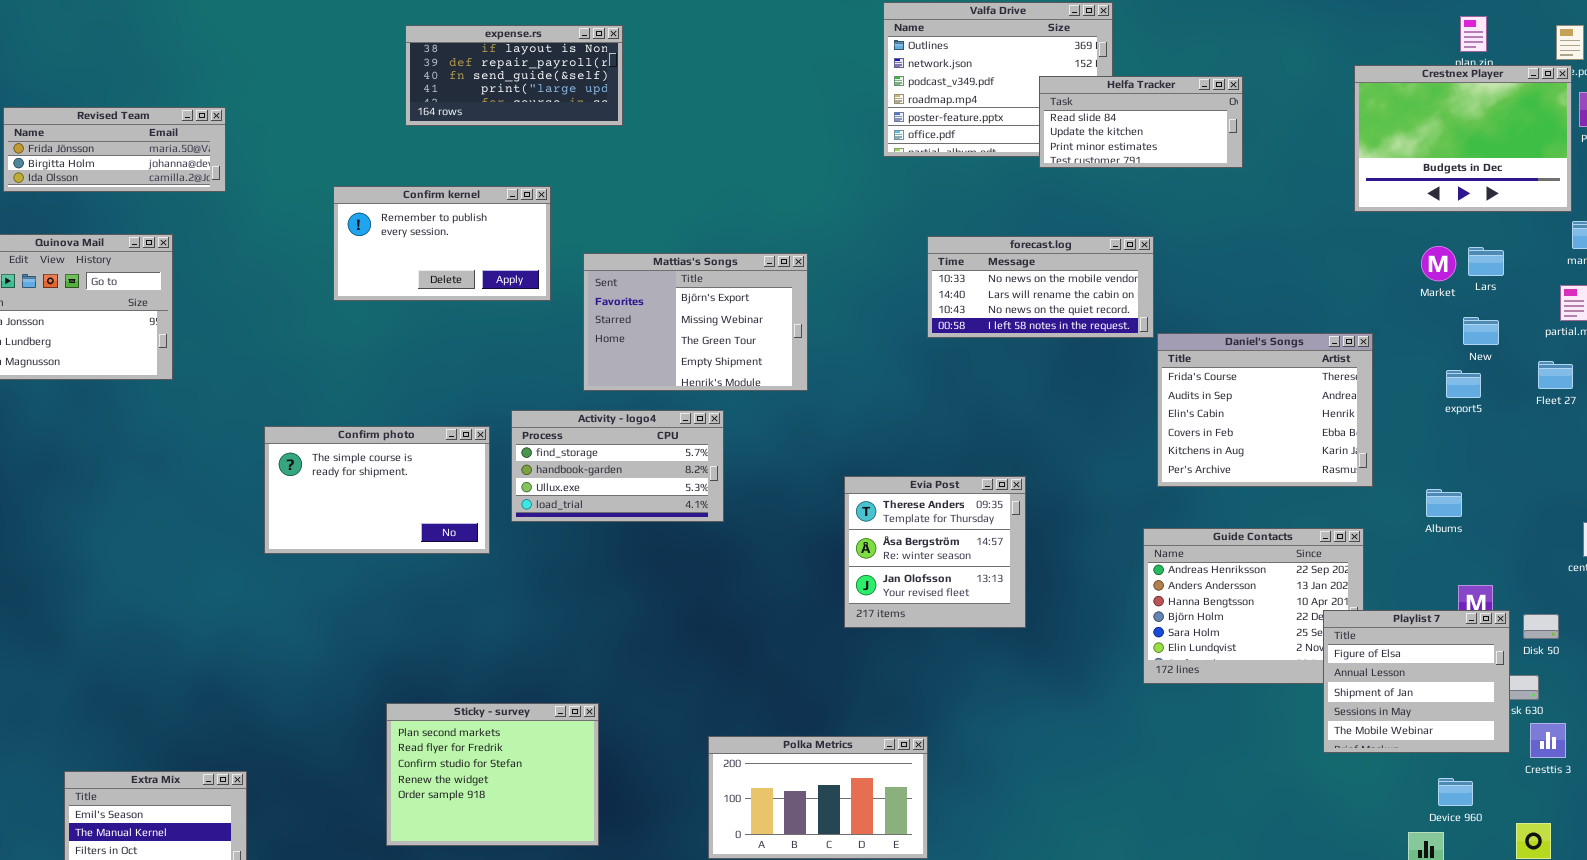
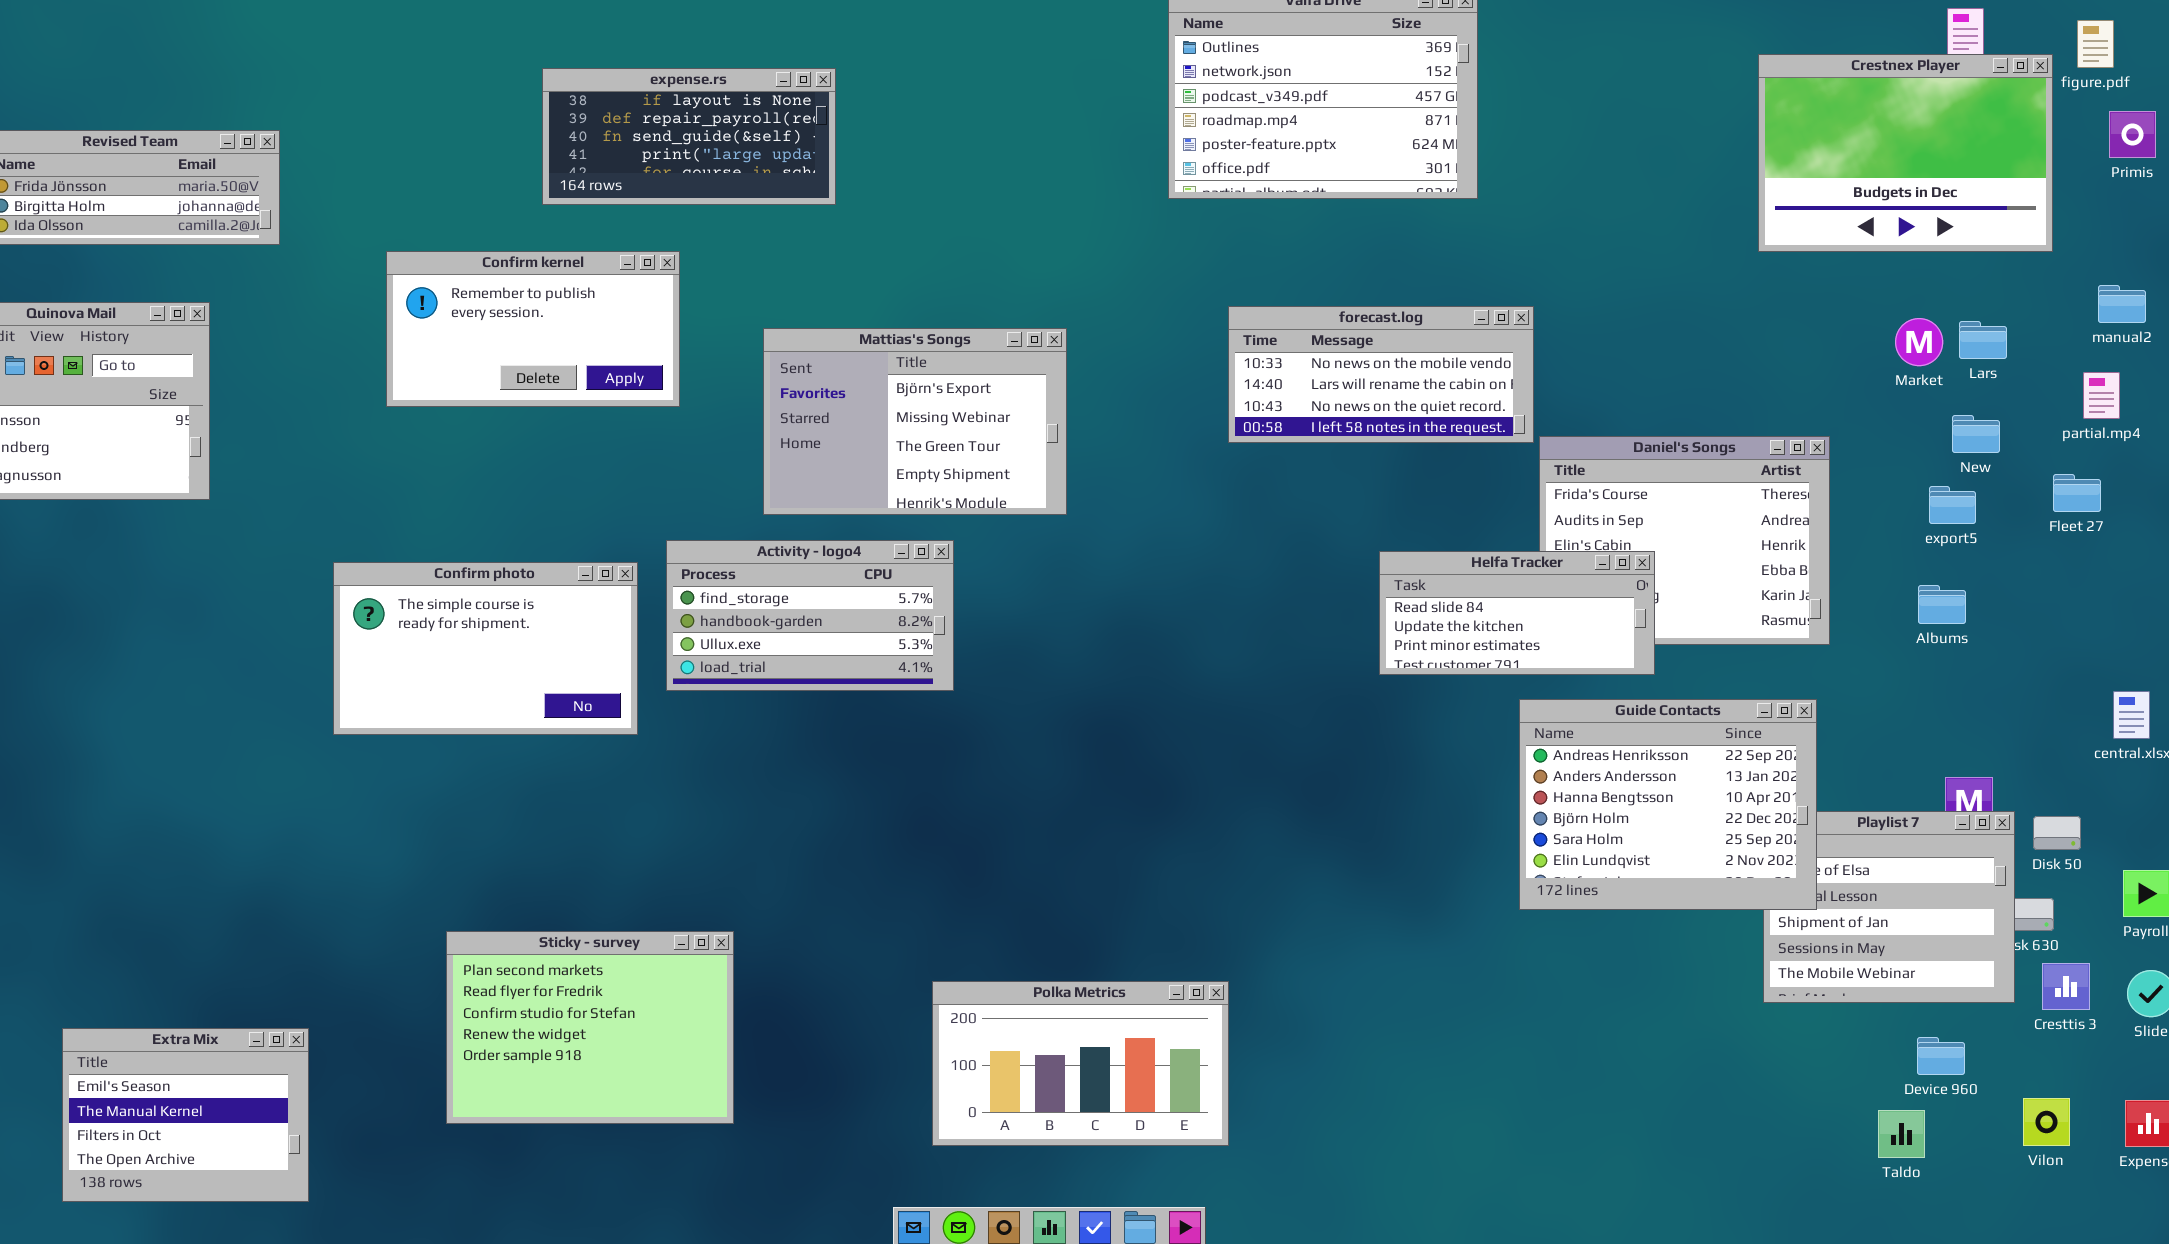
expense.rs: [405,25,623,126] -> [542,68,836,205], moved
Crestnex Player: [1354,65,1572,212] -> [1758,54,2053,252], moved
Helfa Tracker: [1039,76,1243,168] -> [1379,551,1655,675], moved
Confirm kernel: [333,186,551,301] -> [386,251,680,407], moved
Evia Post: [844,476,1026,628] -> none, closed
Albums: [1426,489,1462,517] -> [1918,585,1966,624], moved
Guide Contacts: [1143,528,1364,684] -> [1519,699,1817,910], raised
Sticky - survey: [386,703,599,846] -> [446,931,734,1124], moved

